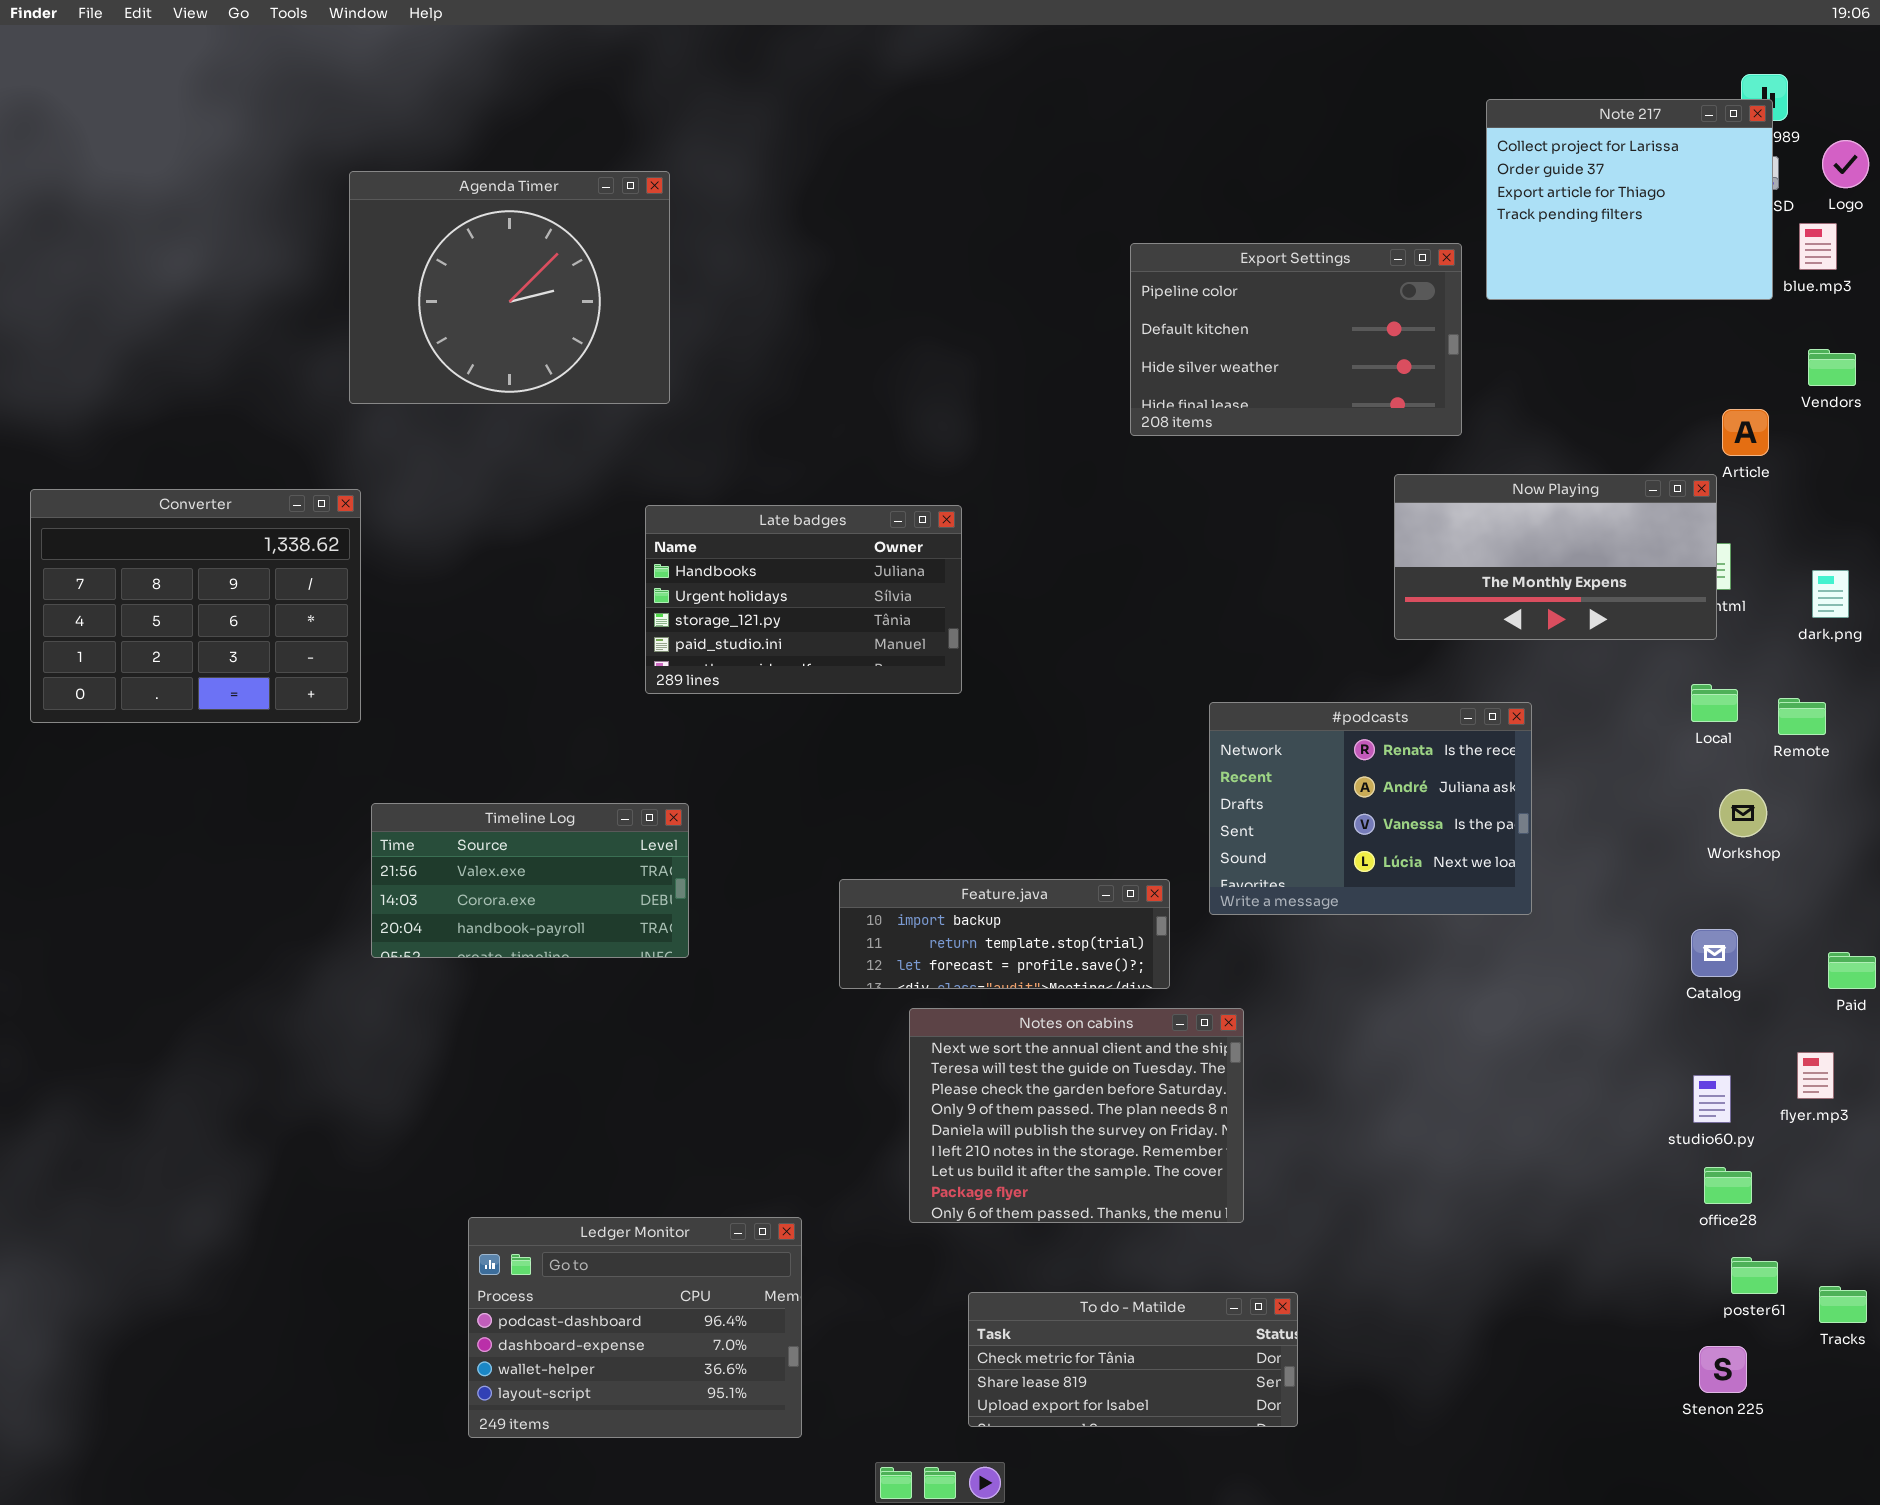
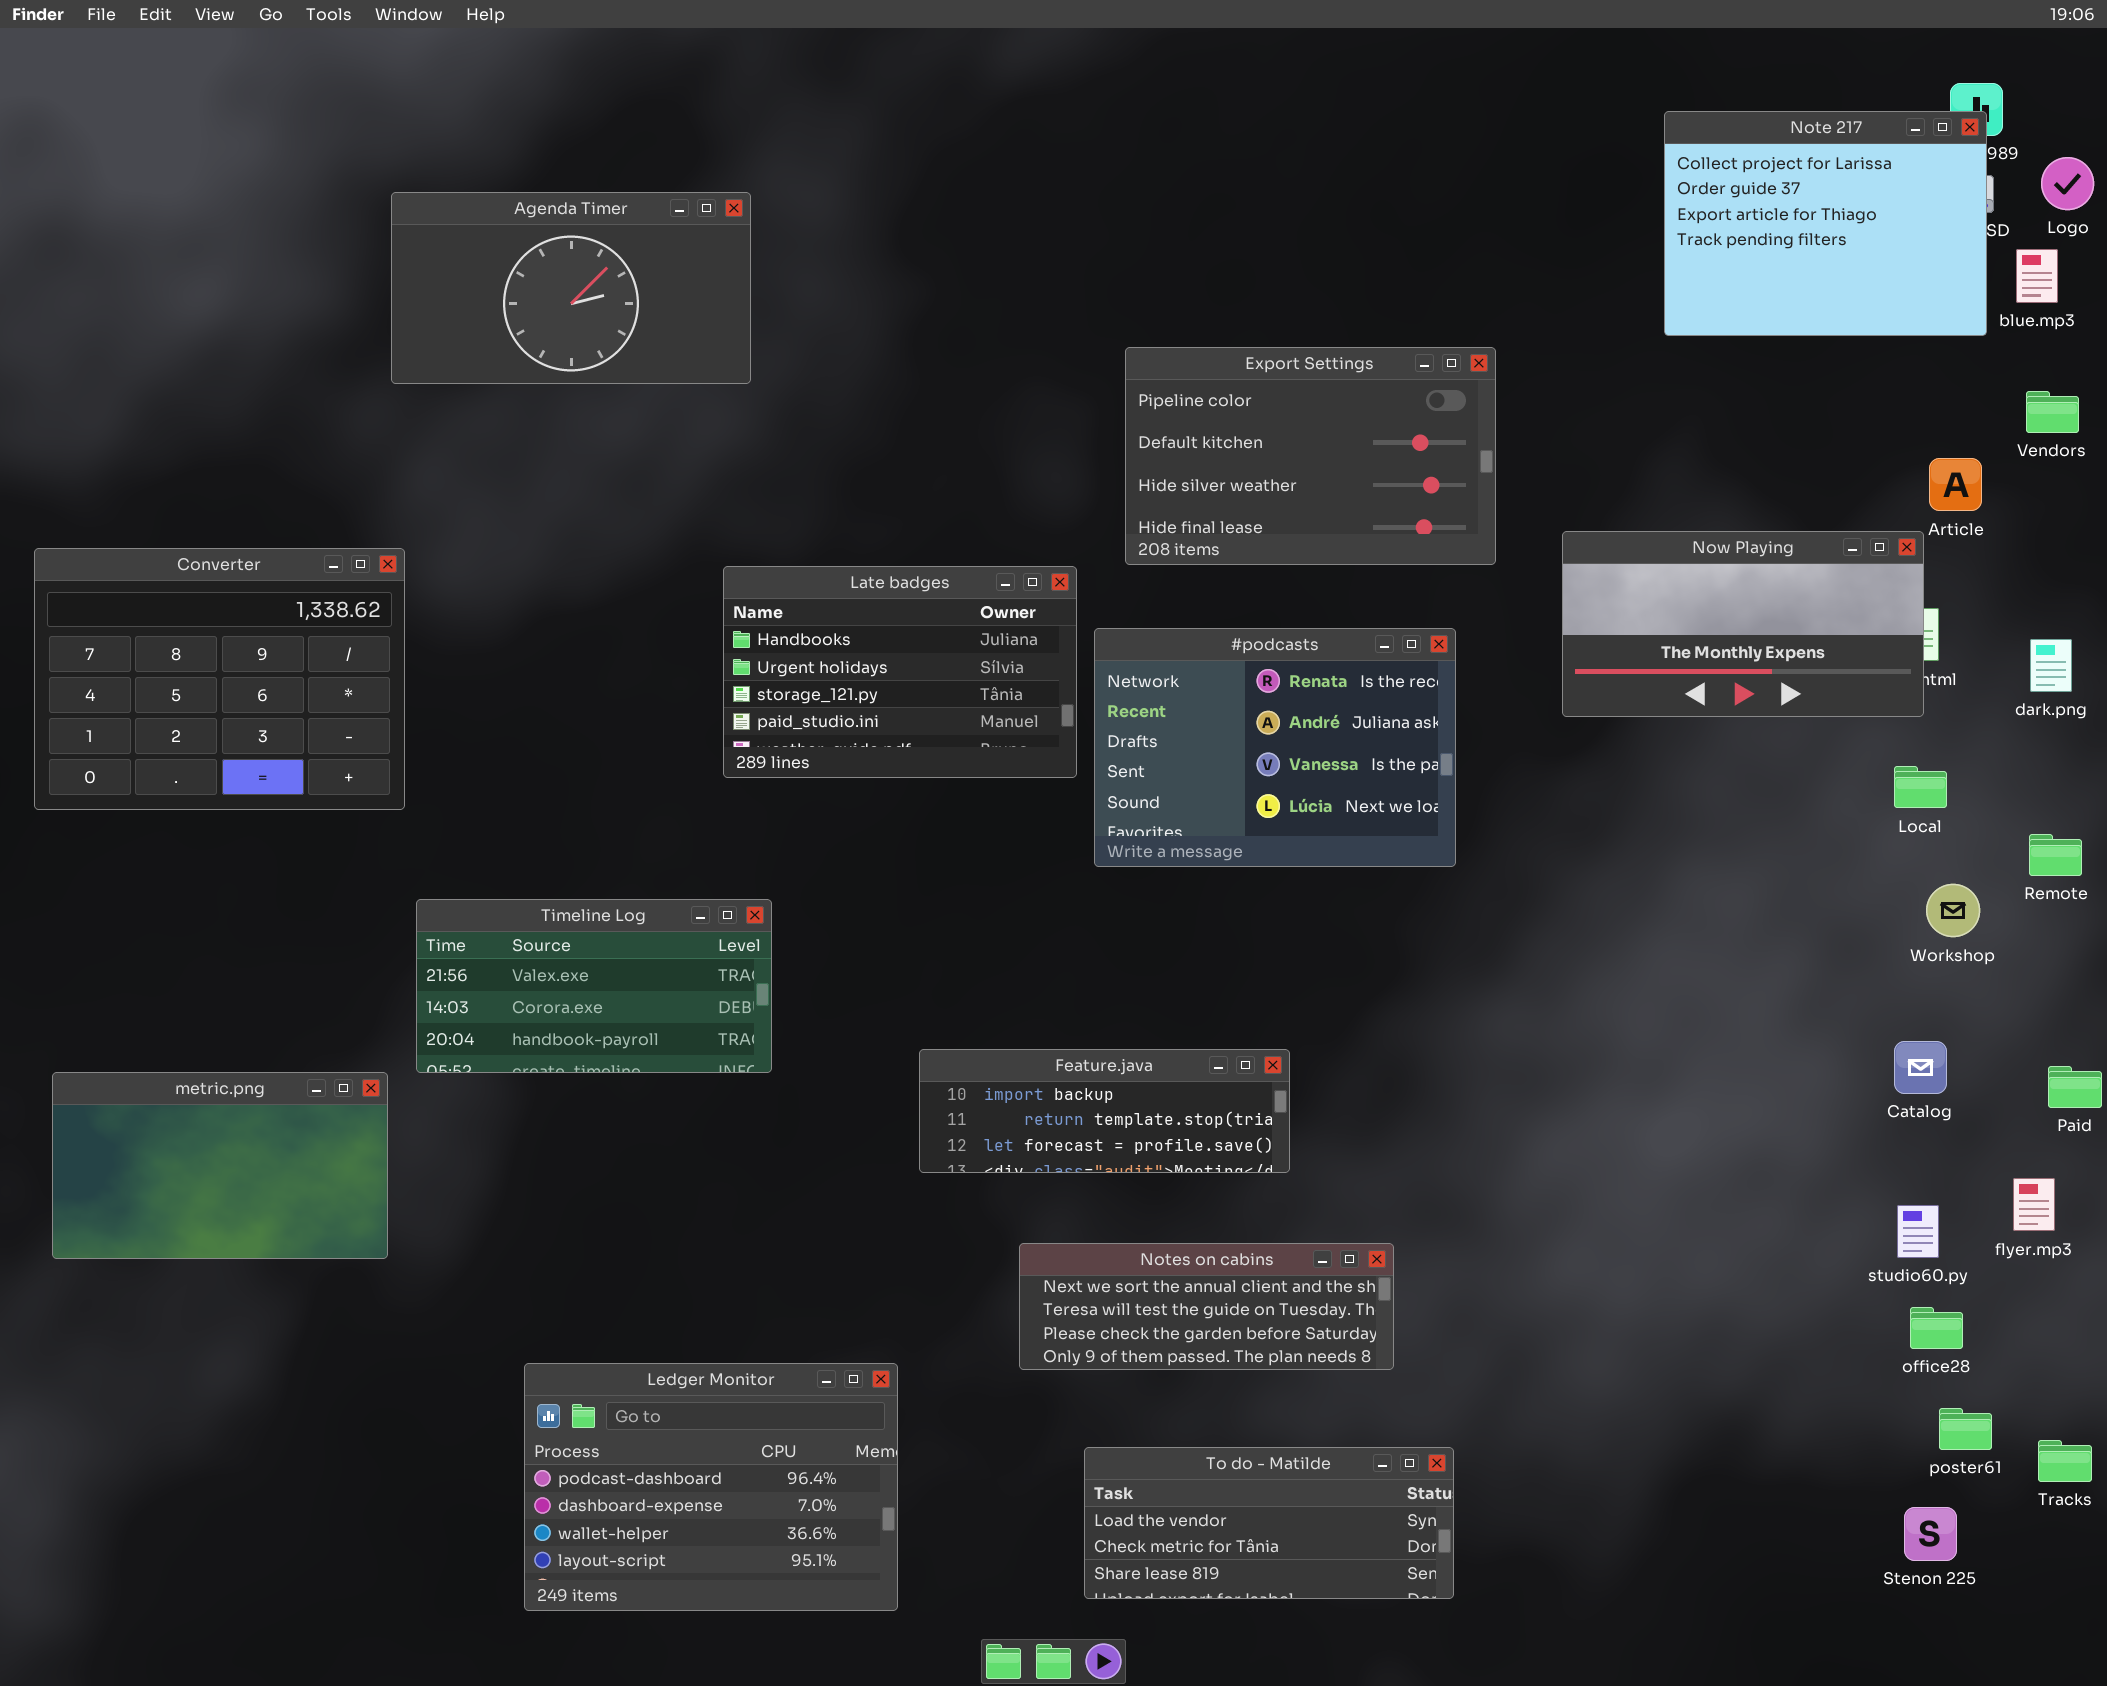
Agenda Timer: [349,171,670,404] -> [391,192,751,384], resized
Export Settings: [1130,243,1462,436] -> [1125,347,1496,565], moved
Remote: [1778,698,1826,735] -> [2029,834,2082,876], moved
#podcasts: [1209,702,1532,915] -> [1094,628,1456,867], moved
Feature.java: [839,879,1170,989] -> [919,1049,1290,1173], moved
metric.png: none -> [52,1072,388,1259], opened
Notes on cabins: [909,1008,1244,1223] -> [1019,1243,1394,1370], resized
To do - Matilde: [968,1292,1298,1427] -> [1084,1447,1454,1599], scrolled up 1 row

